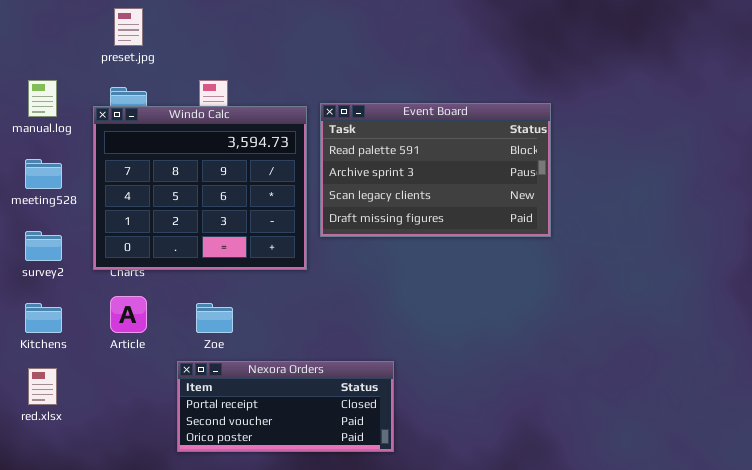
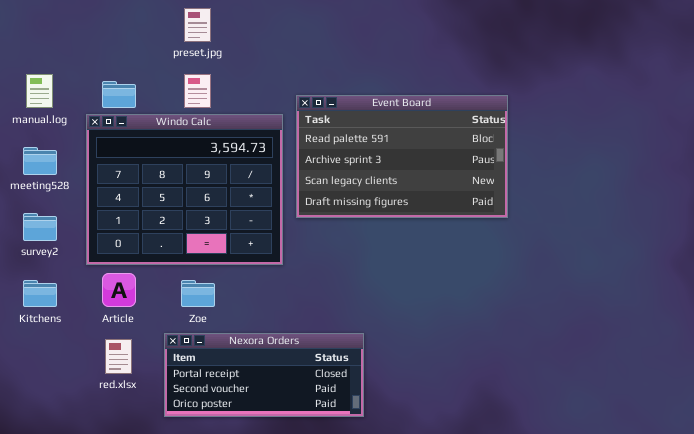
preset.jpg: [114,8,143,46] -> [184,8,211,42], moved
Windo Calc: [93,106,307,270] -> [86,114,283,265], moved
red.xlsx: [28,368,57,405] -> [105,339,132,374], moved

